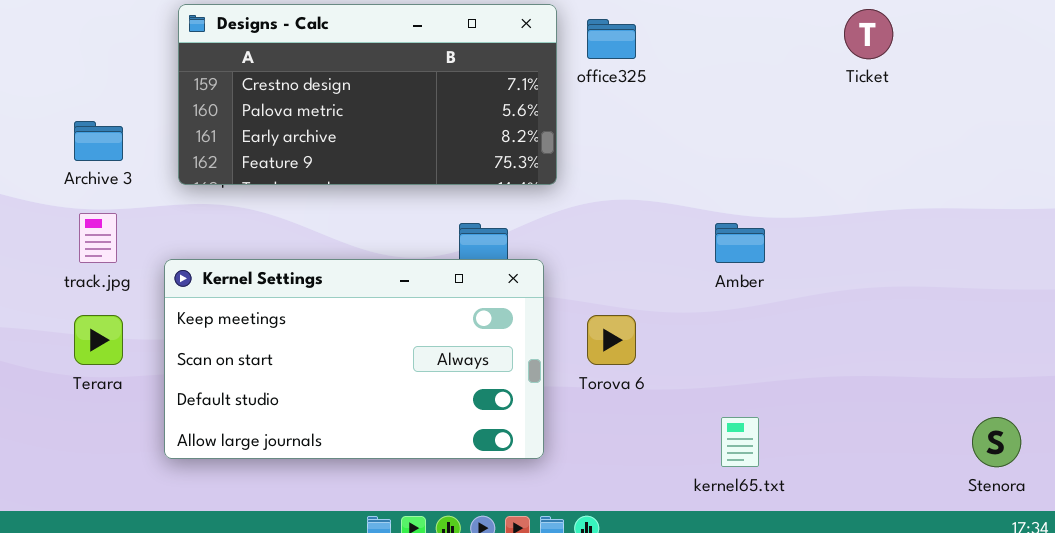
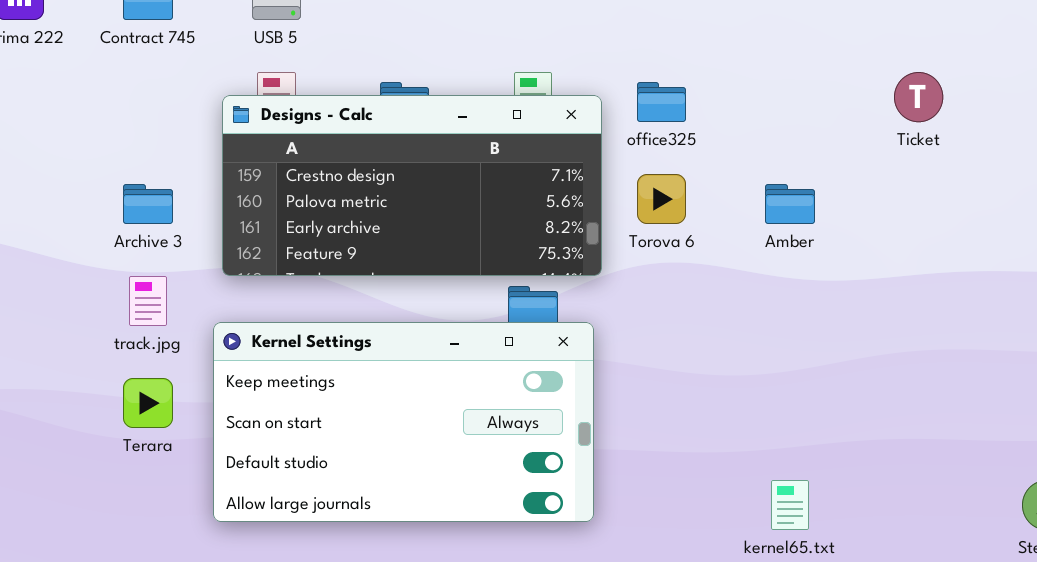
Designs - Calc: [178,4,557,185] -> [222,95,602,276], moved
Amber: [715,223,765,263] -> [765,184,815,224], moved
Torova 6: [587,315,636,365] -> [637,174,686,224], moved

